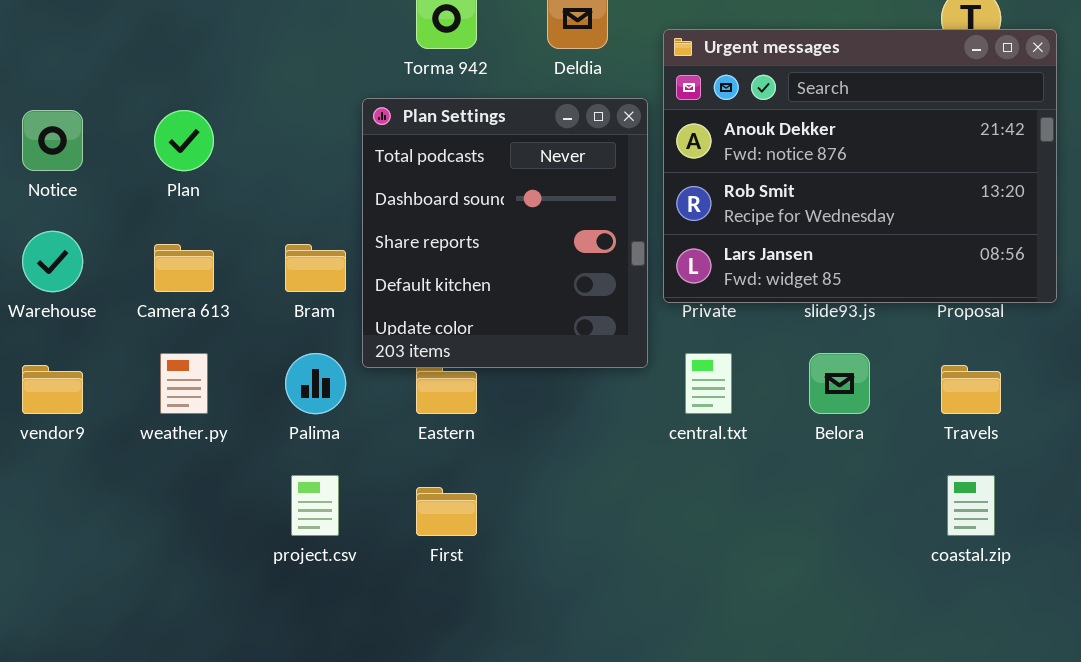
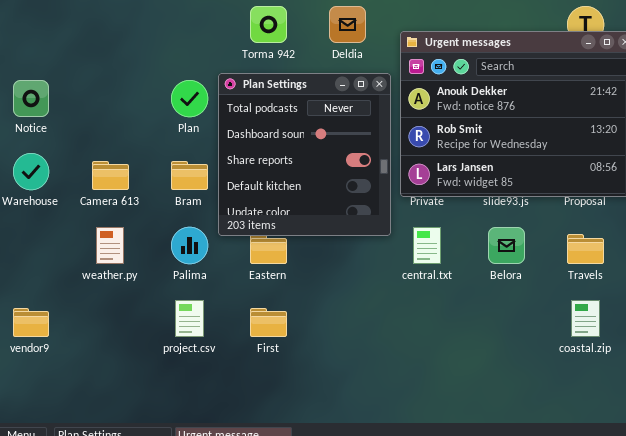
Plan: [154,110,214,171] -> [171,80,208,117], moved
vendor9: [22,365,83,414] -> [13,308,49,337], moved

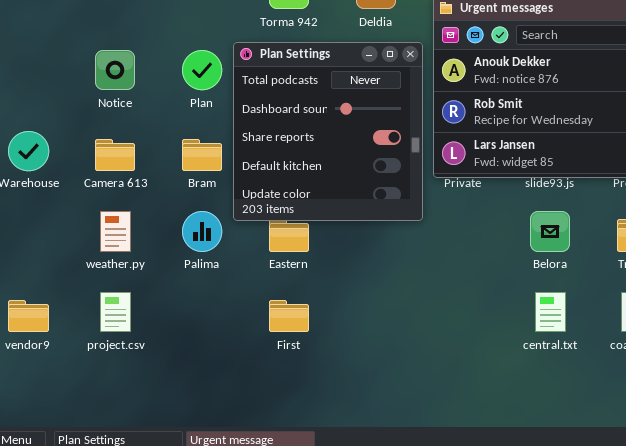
Notice: [13,80,49,117] -> [95,50,135,90], moved
central.txt: [413,227,441,264] -> [535,292,566,332], moved
project.csv: [175,300,204,337] -> [100,292,131,332], moved

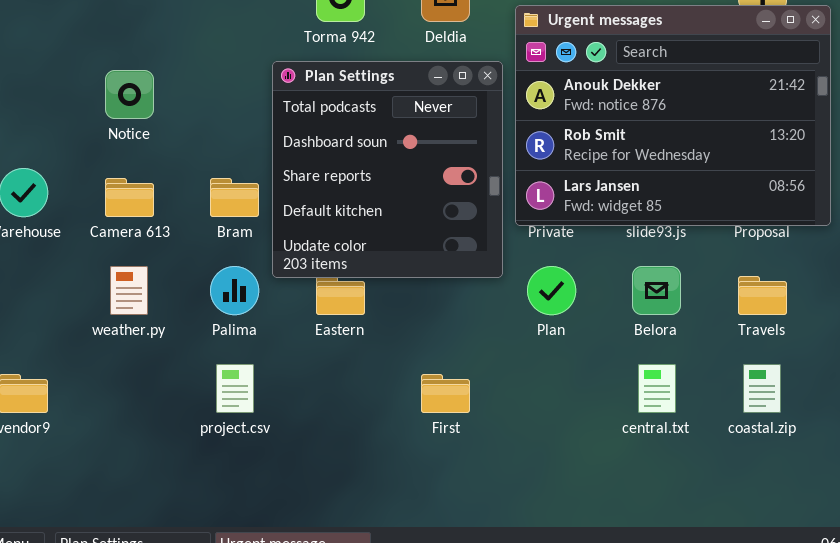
Plan: [182,50,222,90] -> [527,266,576,315], moved
project.csv: [100,292,131,332] -> [216,364,254,413], moved
First: [269,300,309,332] -> [421,374,470,413], moved

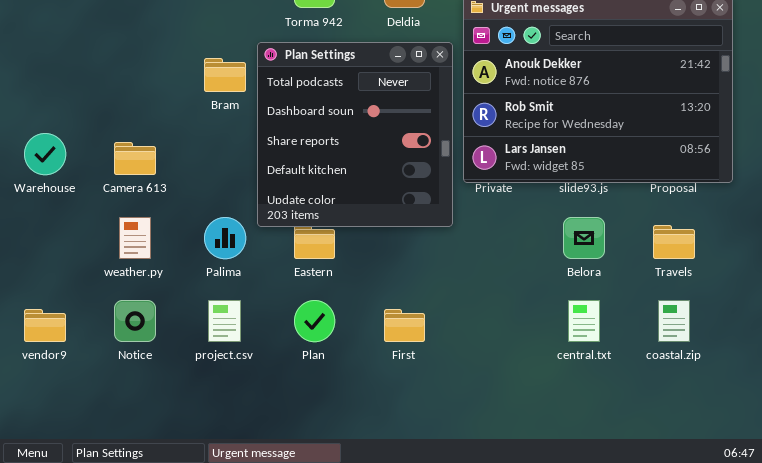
Notice: [105,70,154,119] -> [114,300,156,342], moved
Bram: [210,178,259,217] -> [204,58,246,92], moved
Plan: [527,266,576,315] -> [294,300,335,342], moved

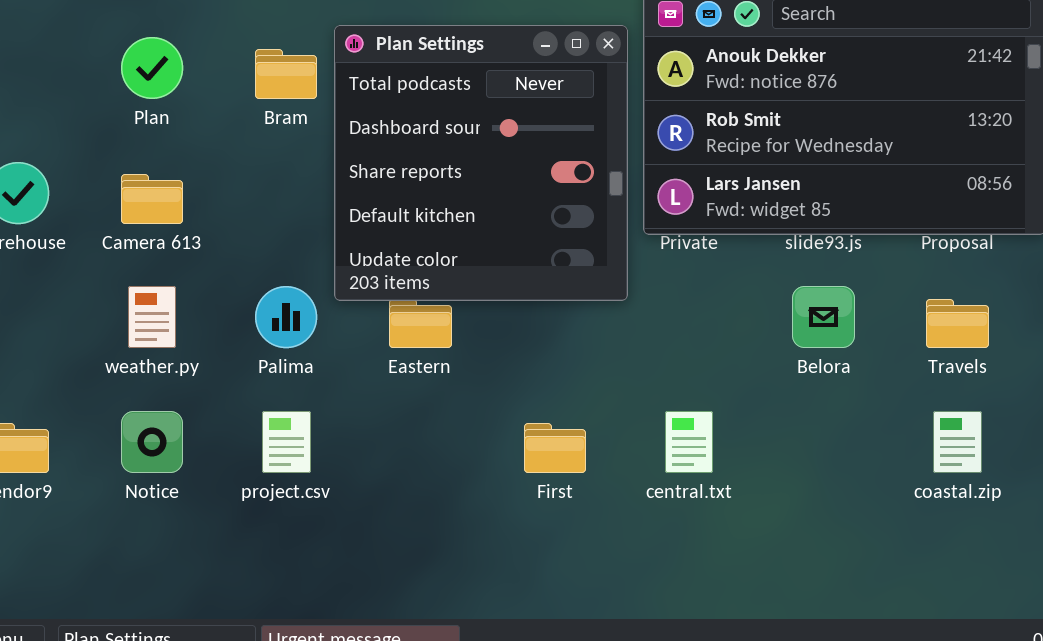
Plan: [294,300,335,342] -> [121,37,183,99], moved
central.txt: [568,300,600,342] -> [665,411,713,473], moved

